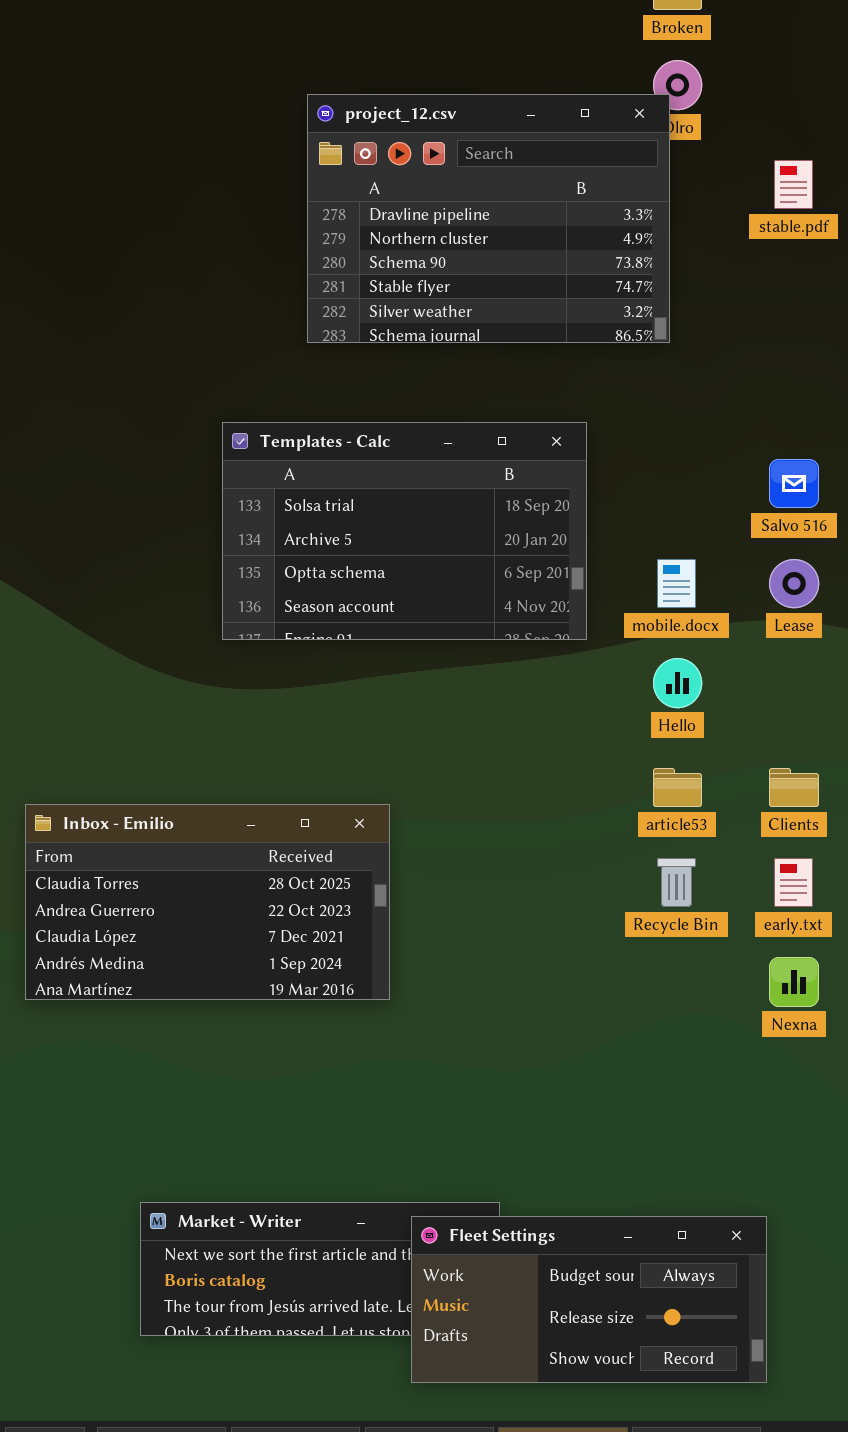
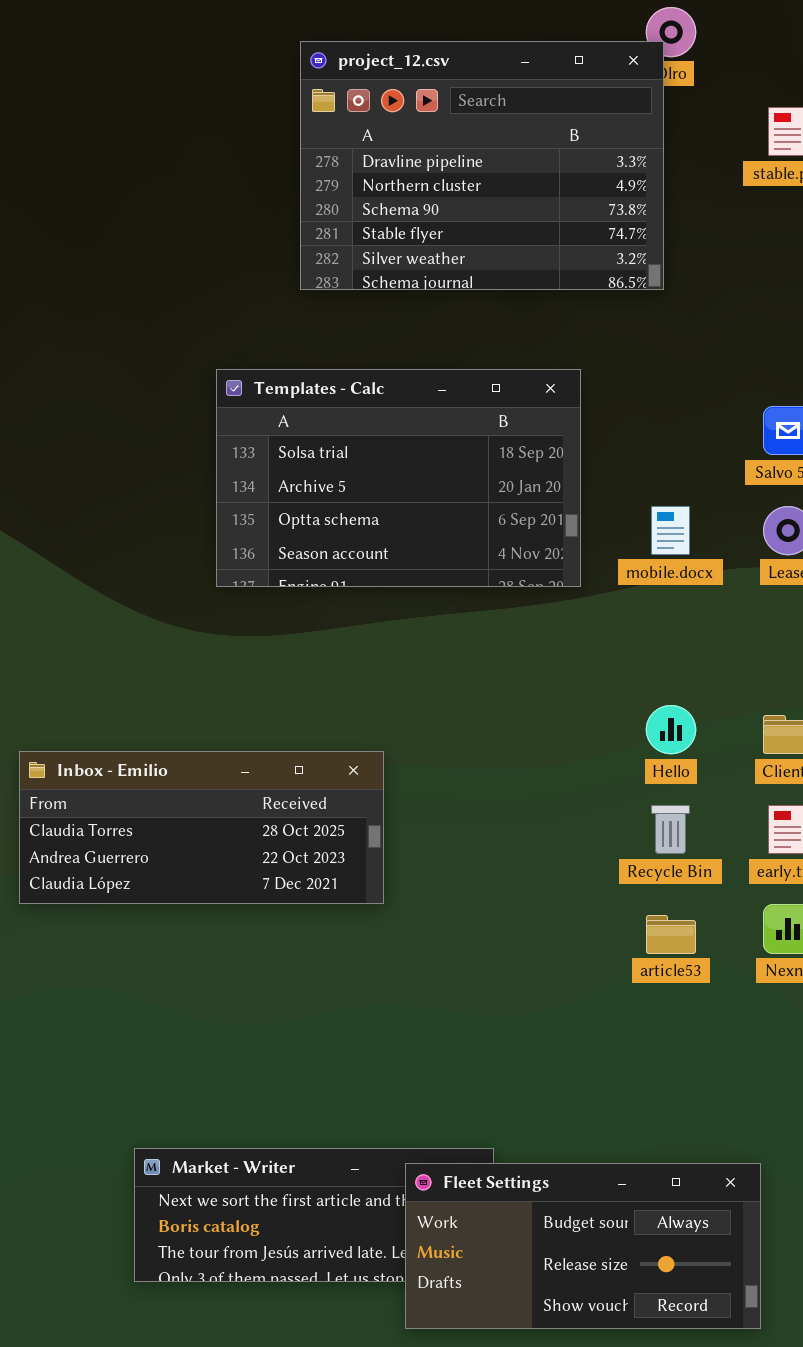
Hello: [653,658,702,708] -> [646,705,696,754], moved
article53: [653,768,702,807] -> [646,915,696,954], moved
Inbox - Emilio: [25,804,390,1000] -> [19,751,384,904], resized

